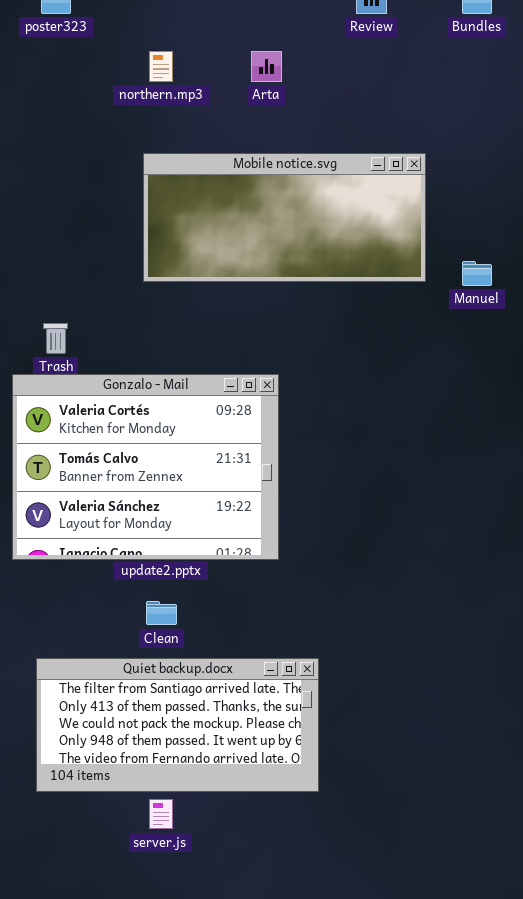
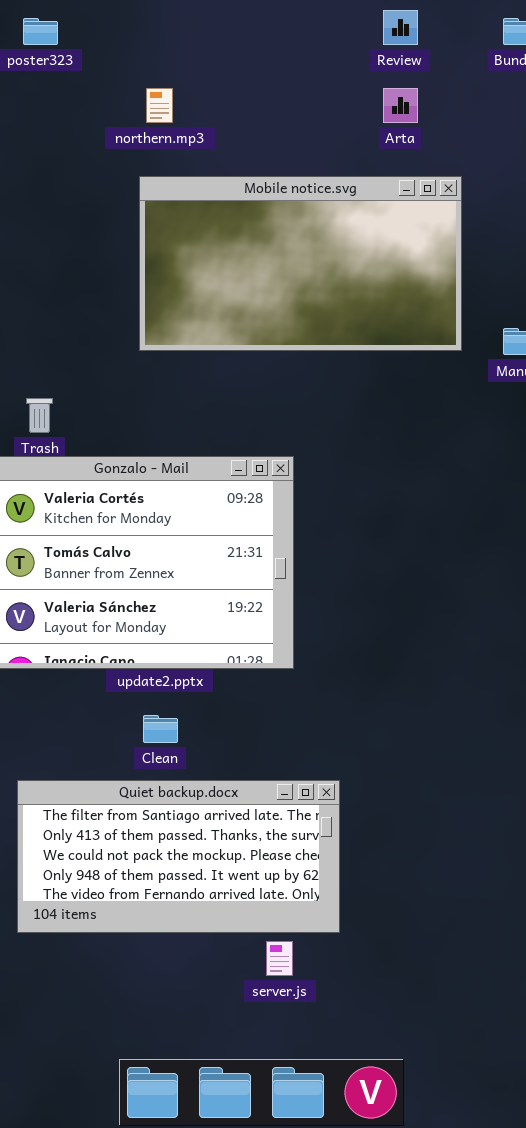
Arta: [251,51,282,82] -> [383,88,418,123], moved
Mobile notice.svg: [143,153,426,282] -> [139,176,462,351], resized
server.js: [149,799,173,829] -> [266,941,293,976], moved

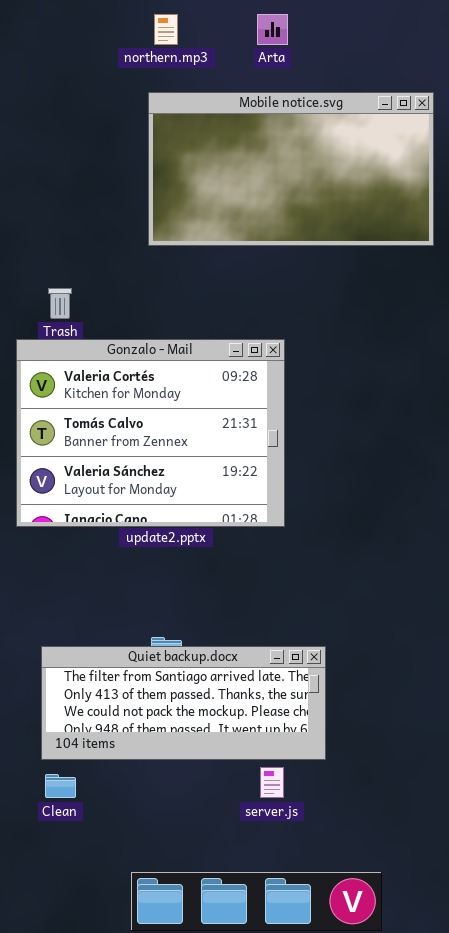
Arta: [383,88,418,123] -> [257,14,288,45], moved
Clean: [143,715,178,743] -> [45,774,76,798], moved
Quiet backup.docx: [17,780,340,933] -> [41,646,326,760], resized

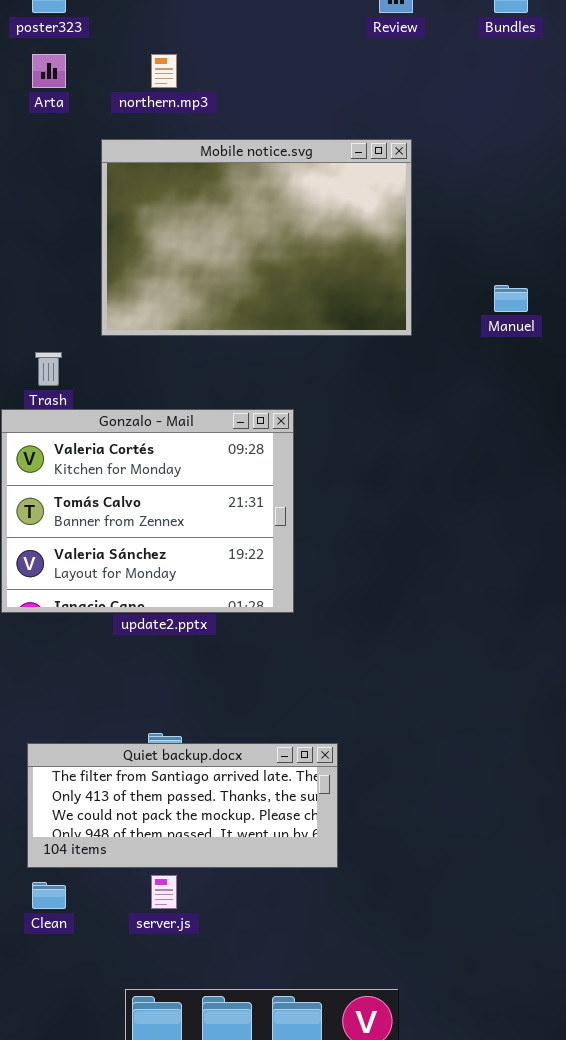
Arta: [257,14,288,45] -> [32,54,66,88], moved
Mobile notice.svg: [148,92,434,246] -> [101,139,412,336], moved, resized
server.js: [260,767,284,798] -> [151,875,177,909], moved

